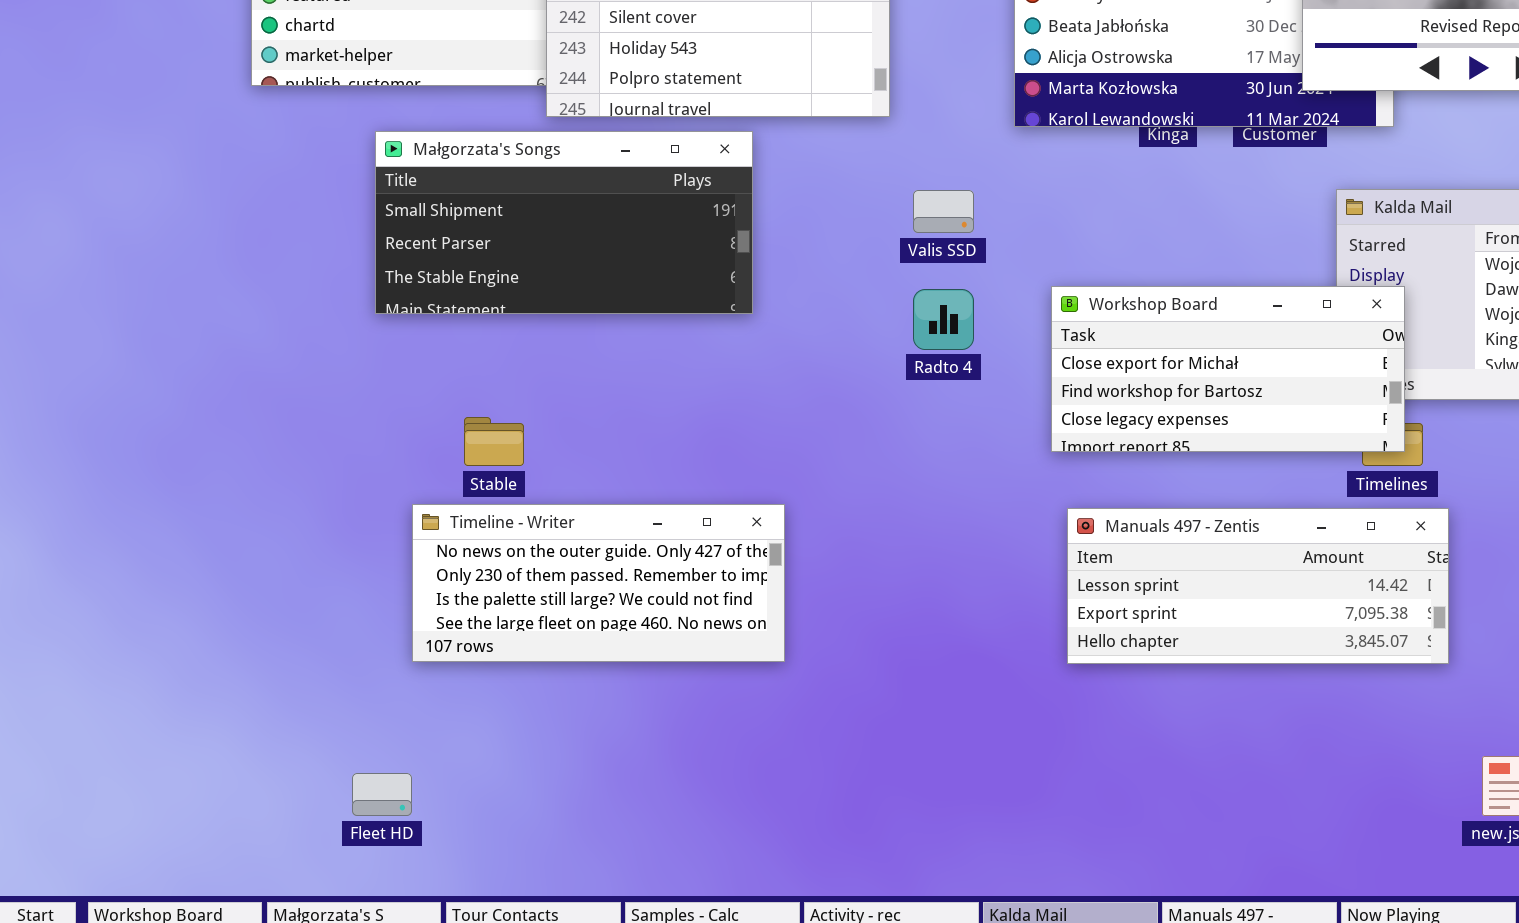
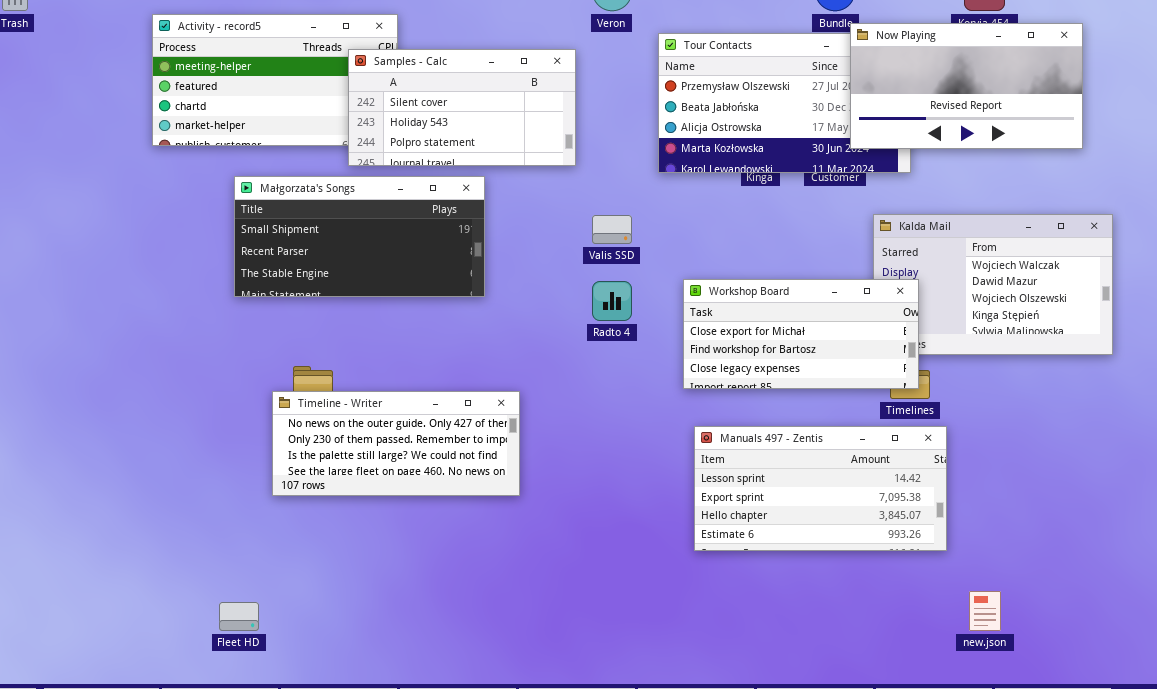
Timeline - Writer: [412,504,785,662] -> [272,391,520,496], moved
Manuals 497 - Zentis: [1067,508,1449,664] -> [694,426,947,551], resized

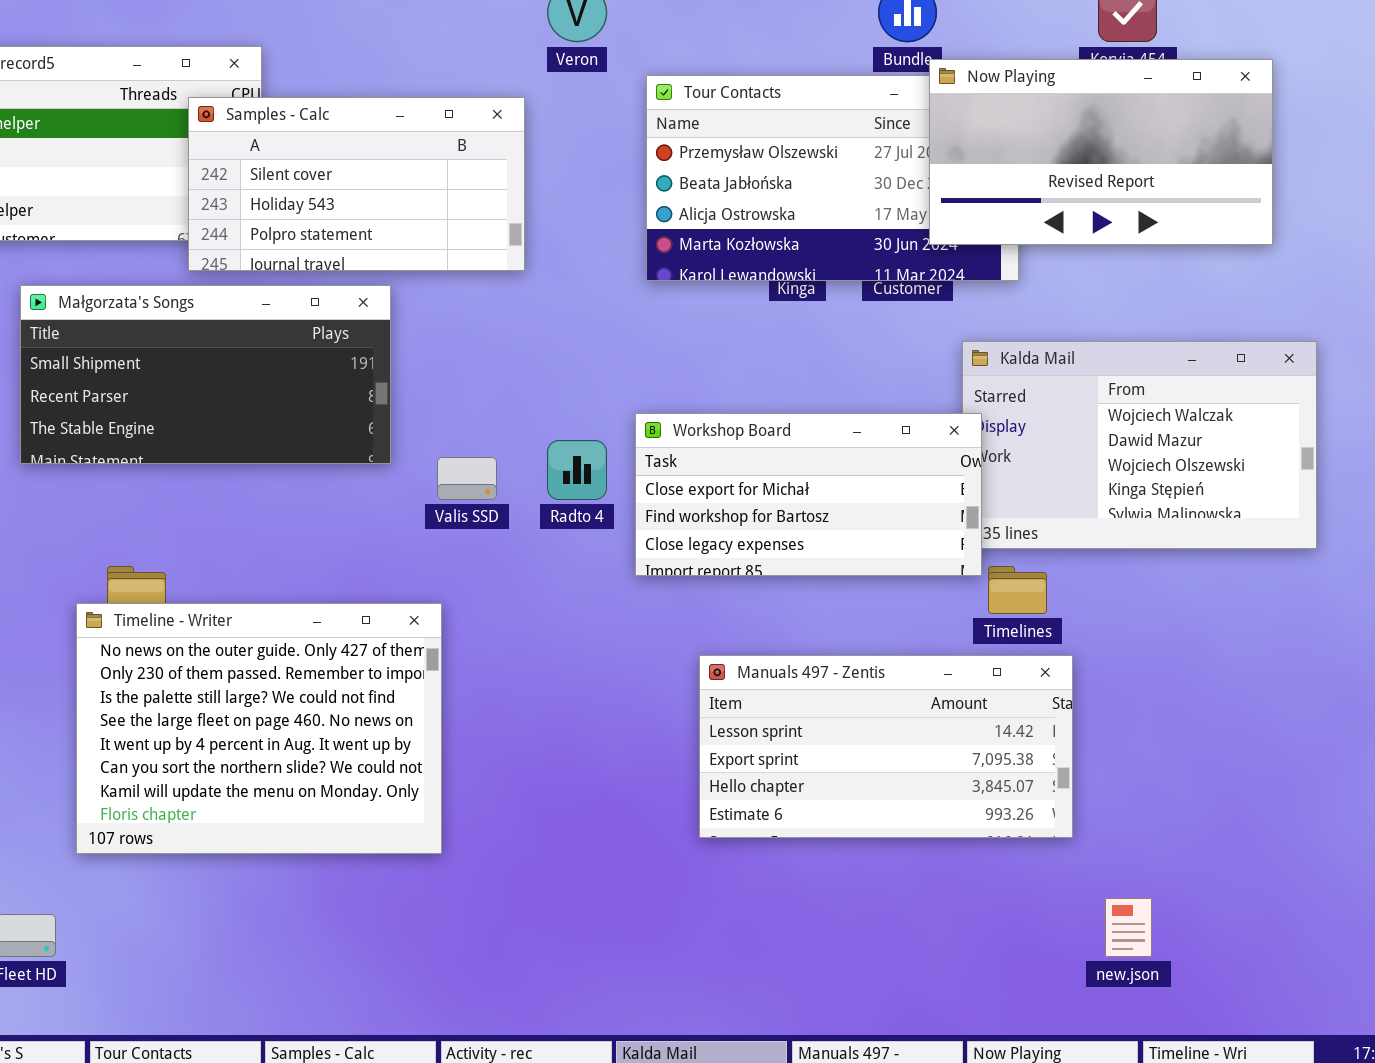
Valis SSD: [592,215,632,244] -> [437,457,497,500], moved
Workshop Board: [683,279,919,389] -> [635,413,982,576], moved
Timeline - Writer: [272,391,520,496] -> [76,603,442,854], resized

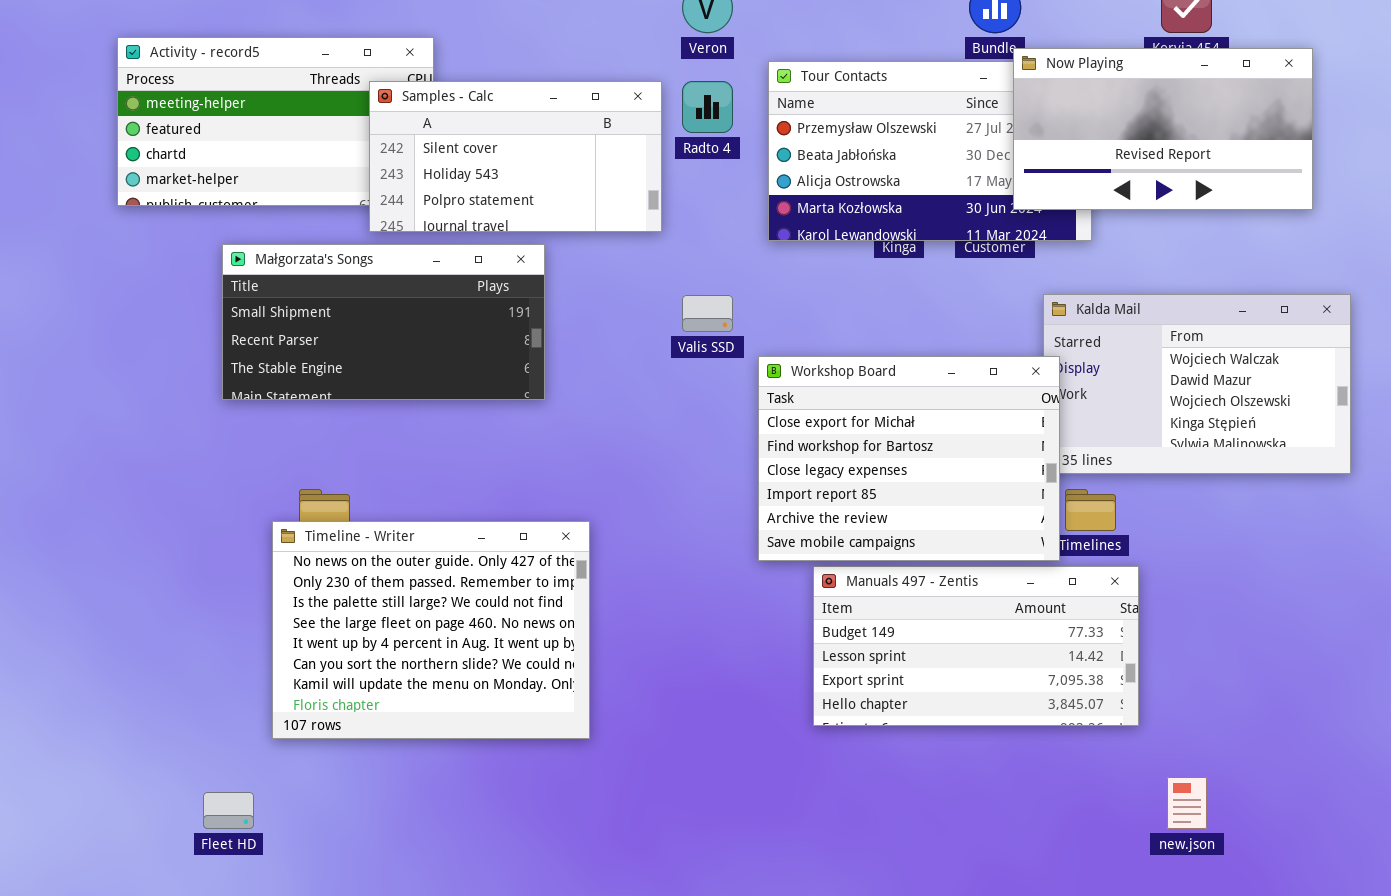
Workshop Board: [635,413,982,576] -> [758,356,1060,561], resized
Radto 4: [547,440,607,500] -> [682,81,733,133], moved
Valis SSD: [437,457,497,500] -> [682,295,733,332], moved
Manuals 497 - Zentis: [699,655,1073,838] -> [813,566,1139,726], scrolled up 1 row

